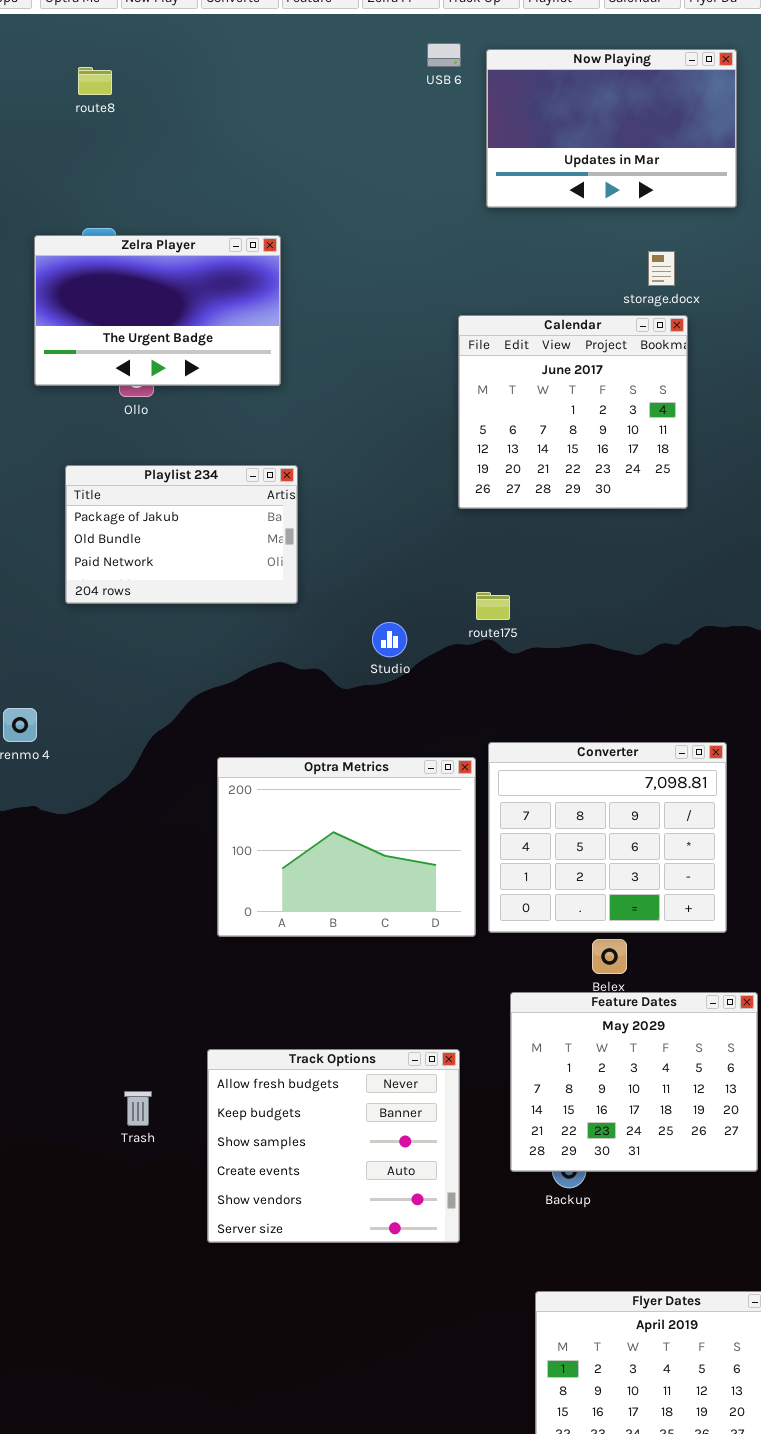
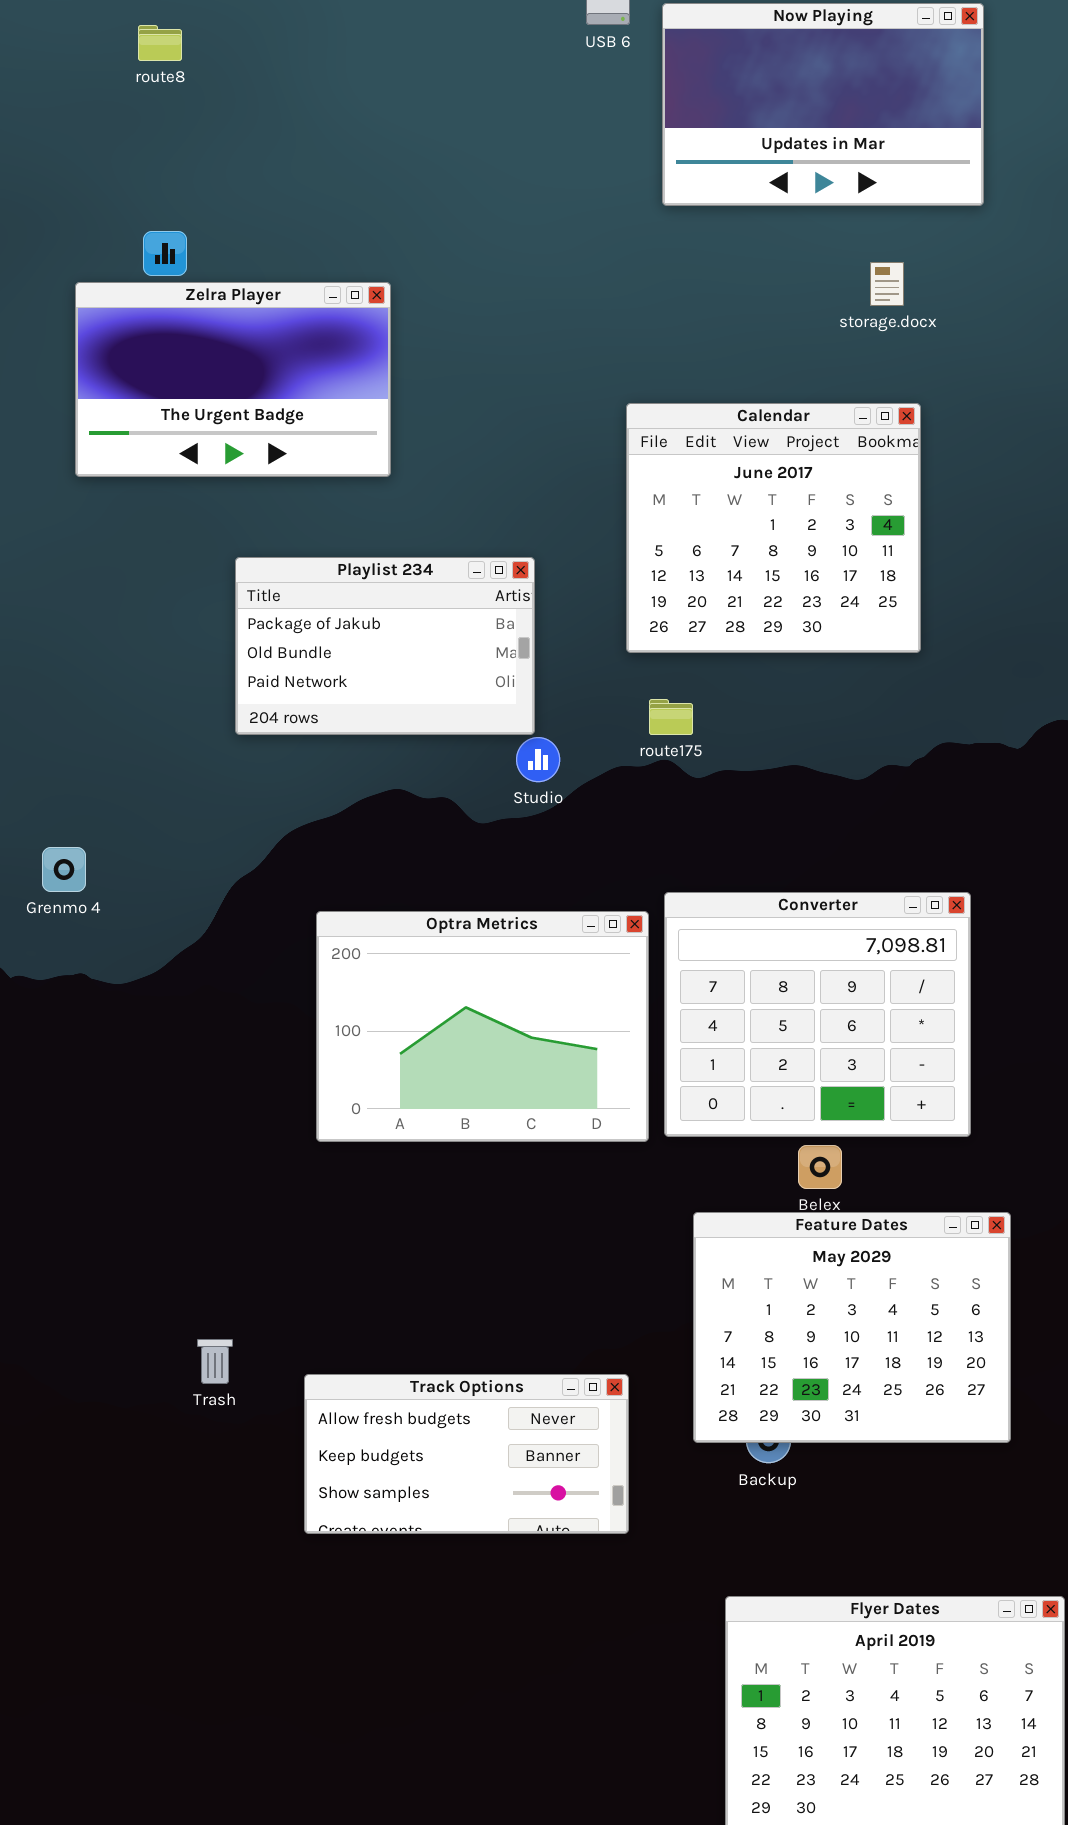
Zelra Player: [34,235,281,386] -> [75,282,391,477], moved
Calendar: [458,315,688,509] -> [626,403,921,653], moved
Playlist 234: [65,465,298,604] -> [235,557,535,735], moved
Track Options: [207,1049,460,1243] -> [304,1374,629,1534], resized

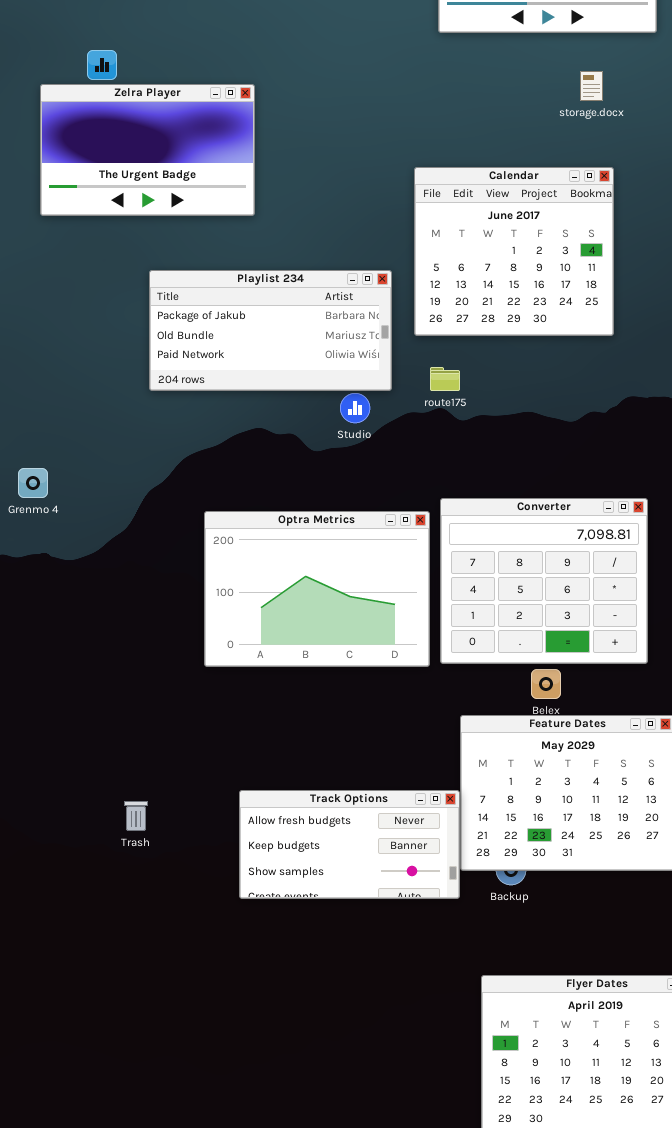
Playlist 234: [235,557,535,735] -> [149,270,392,391], resized
Track Options: [304,1374,629,1534] -> [239,790,460,899], moved

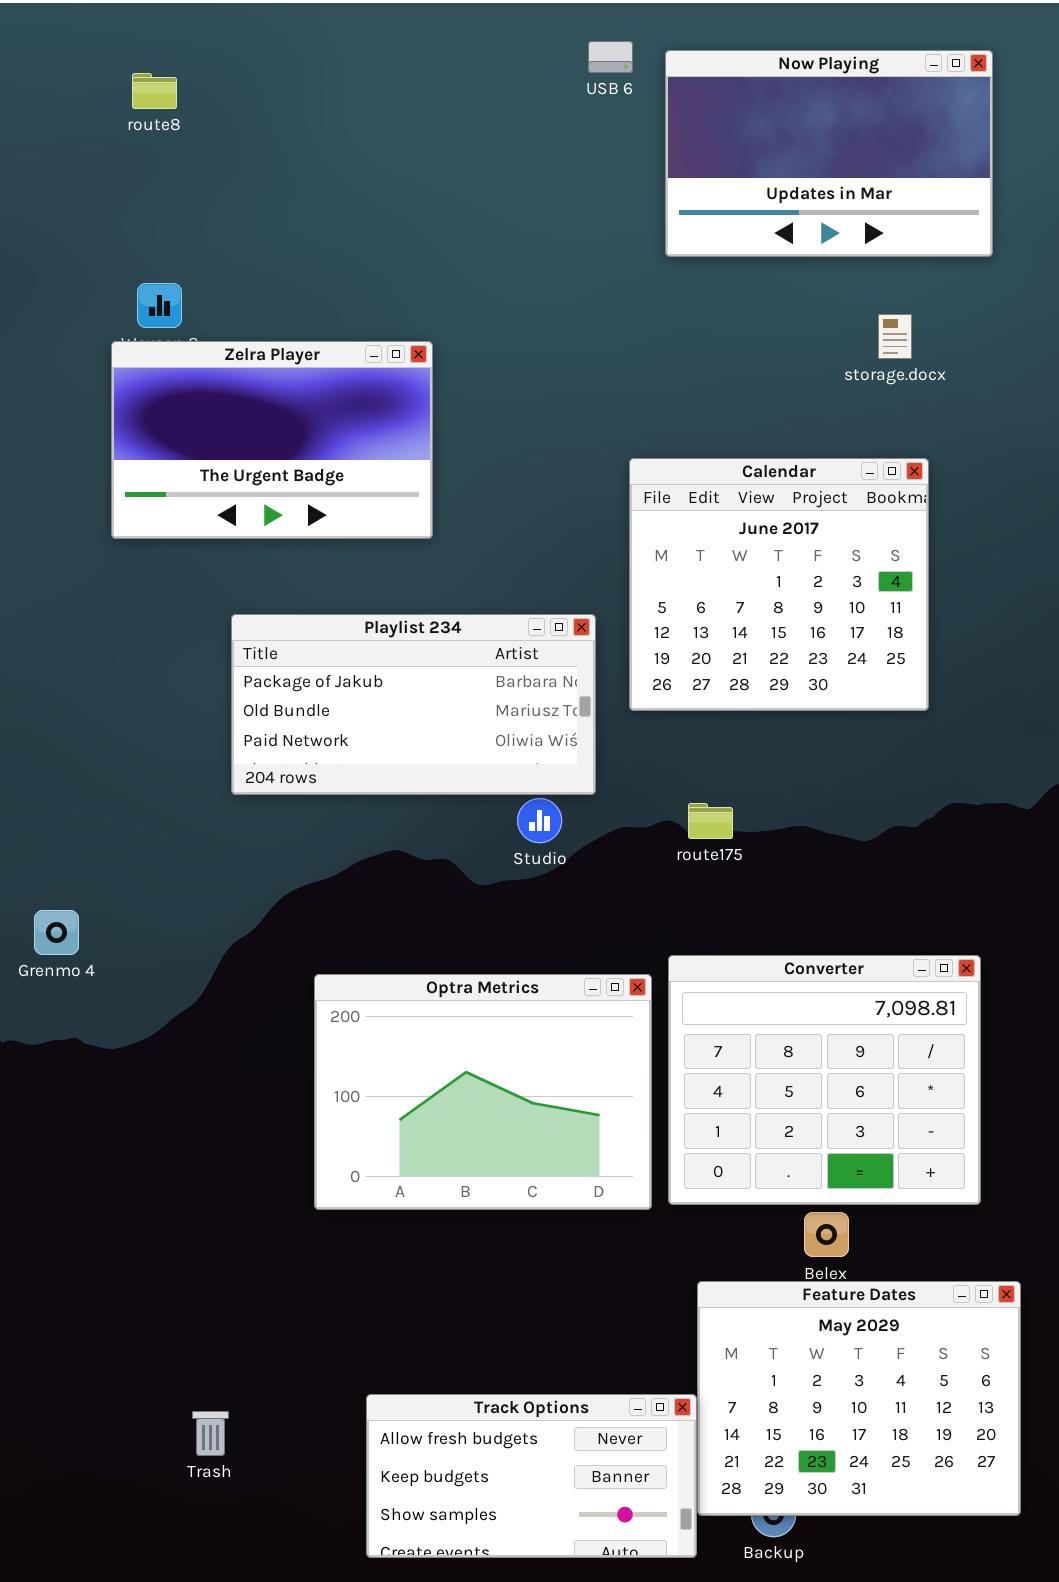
Zelra Player: [40,84,255,216] -> [111,341,433,539], moved
route175: [430,367,460,391] -> [688,803,733,839], moved

